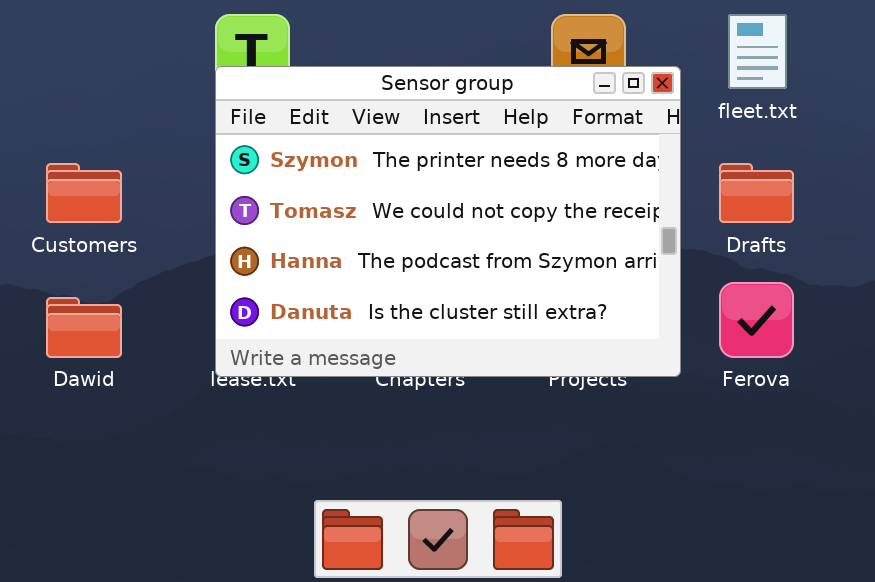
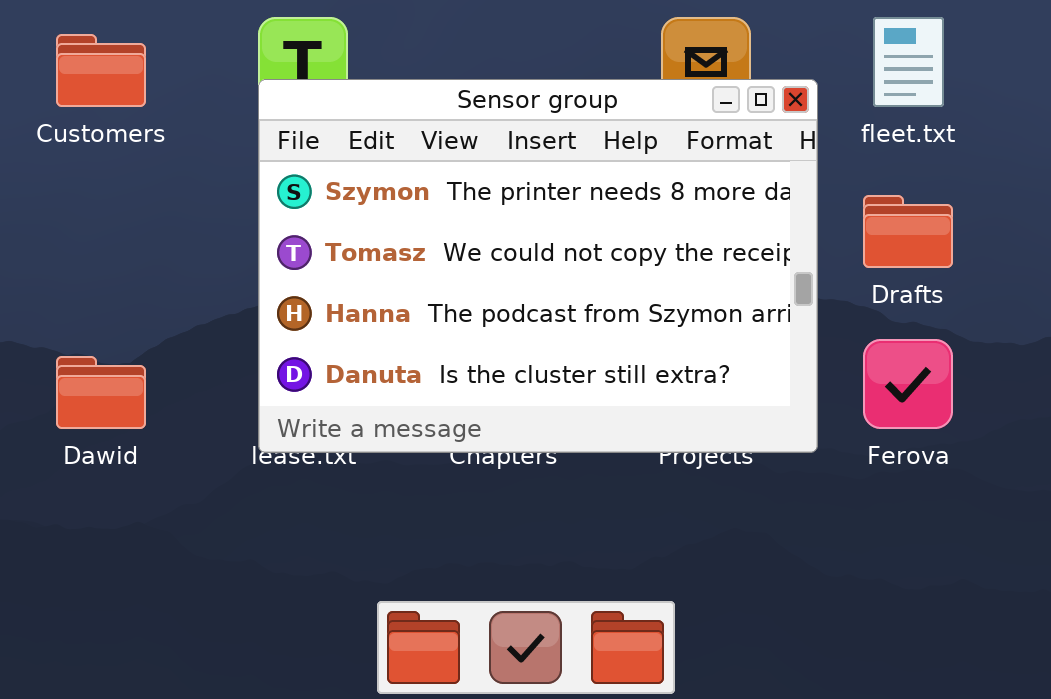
Customers: [46,163,122,223] -> [56,34,146,107], moved

